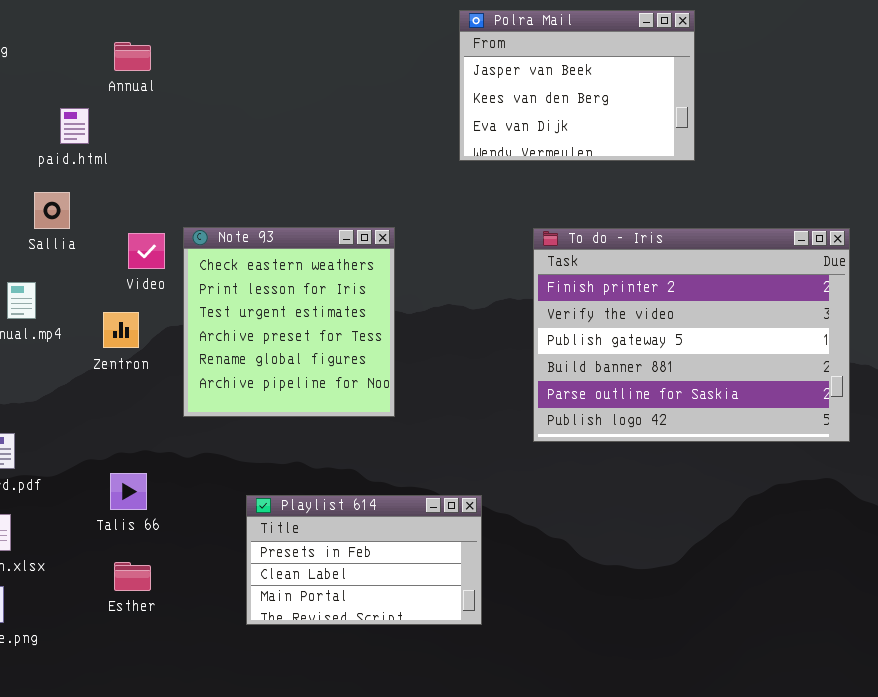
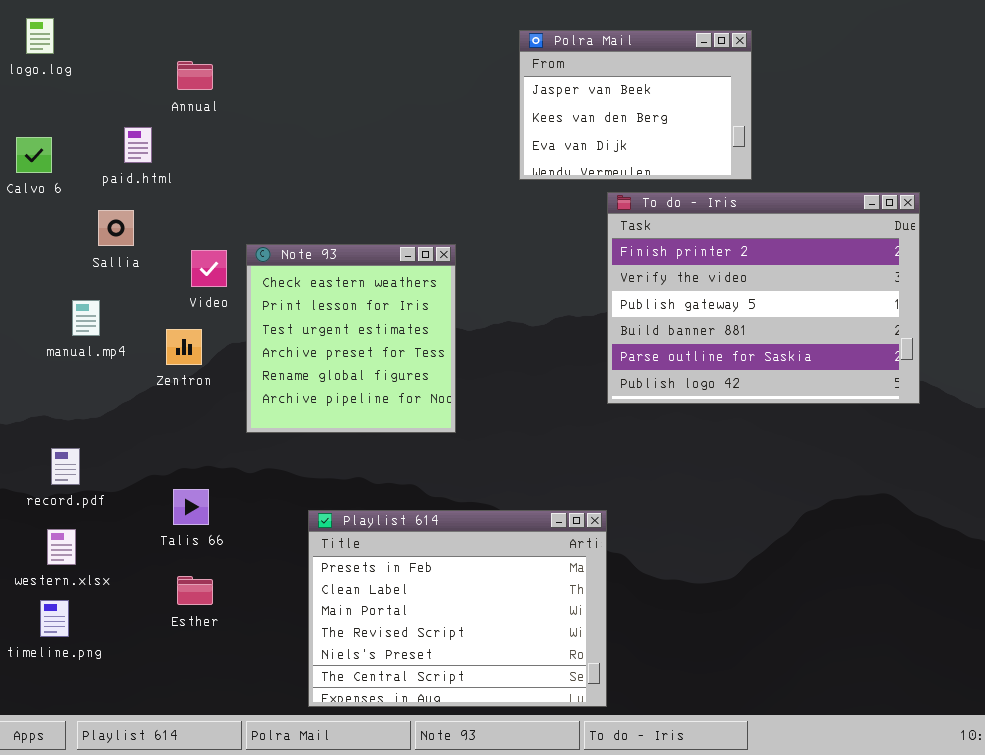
To do - Iris: [533,228,850,442] -> [607,192,920,404], moved
Playlist 614: [246,495,482,625] -> [308,510,607,707], resized

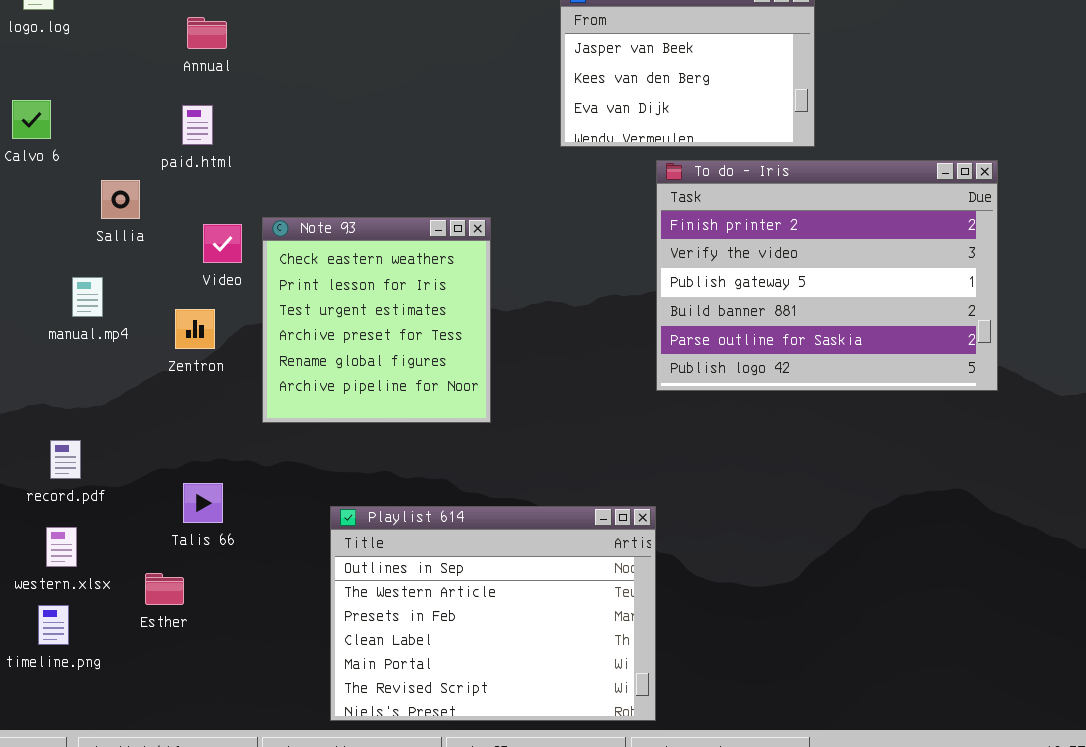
paid.html: [124,127,152,163] -> [182,105,213,145], moved
Playlist 614: [308,510,607,707] -> [330,506,656,721], scrolled up 2 rows
Esther: [177,576,213,605] -> [145,573,184,605], moved

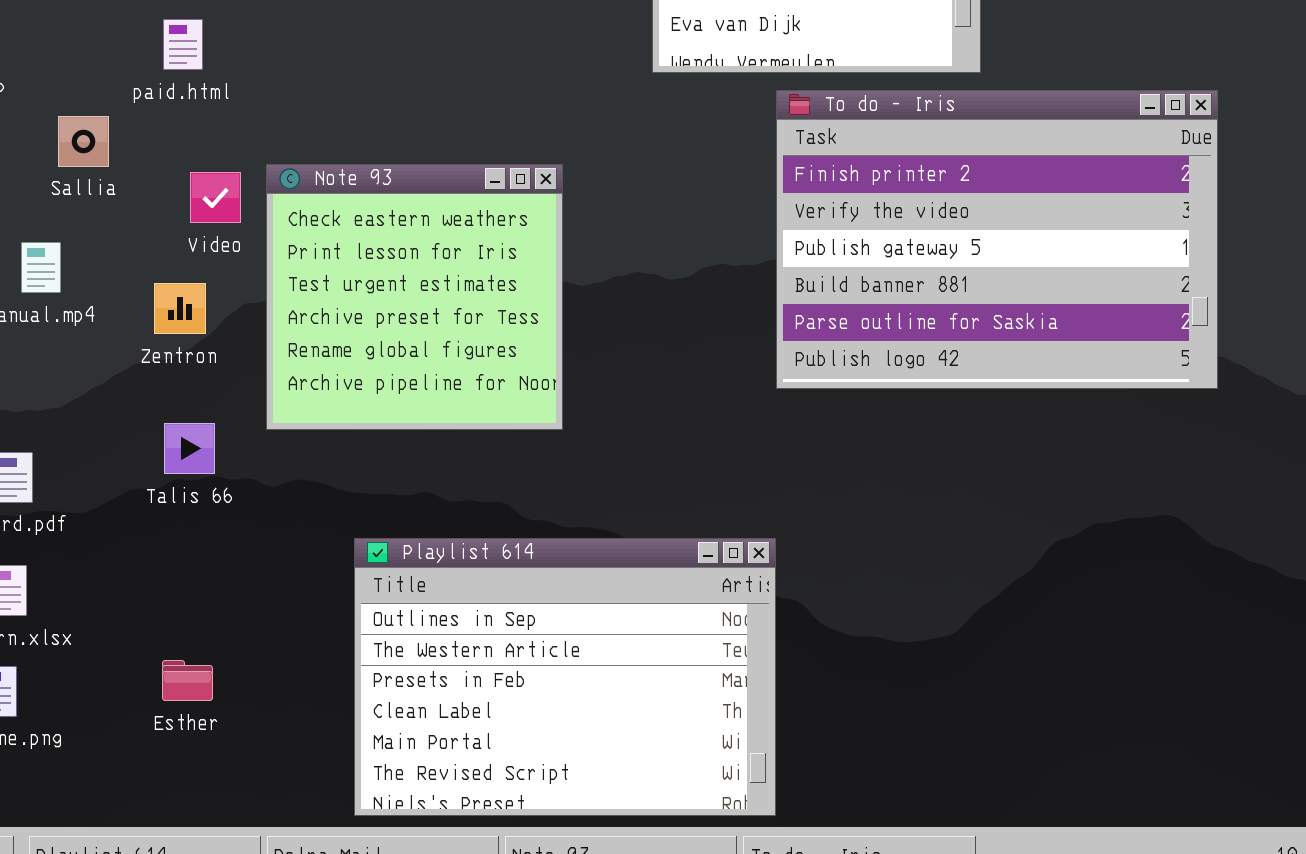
Talis 66: [183,483,223,523] -> [164,423,215,474], moved
Esther: [145,573,184,605] -> [162,660,213,701], moved

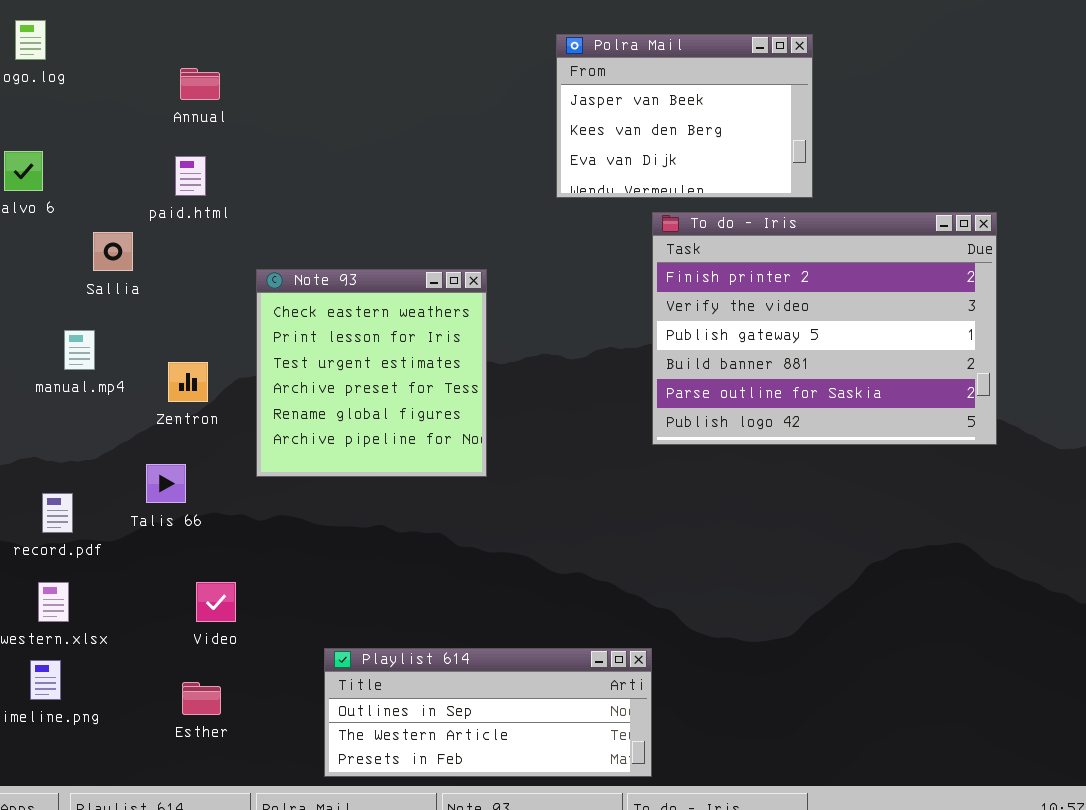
Video: [190,172,241,223] -> [196,582,236,622], moved
Talis 66: [164,423,215,474] -> [146,464,186,503], moved
Playlist 614: [354,538,776,816] -> [324,648,652,777], resized
Esther: [162,660,213,701] -> [182,682,221,715], moved

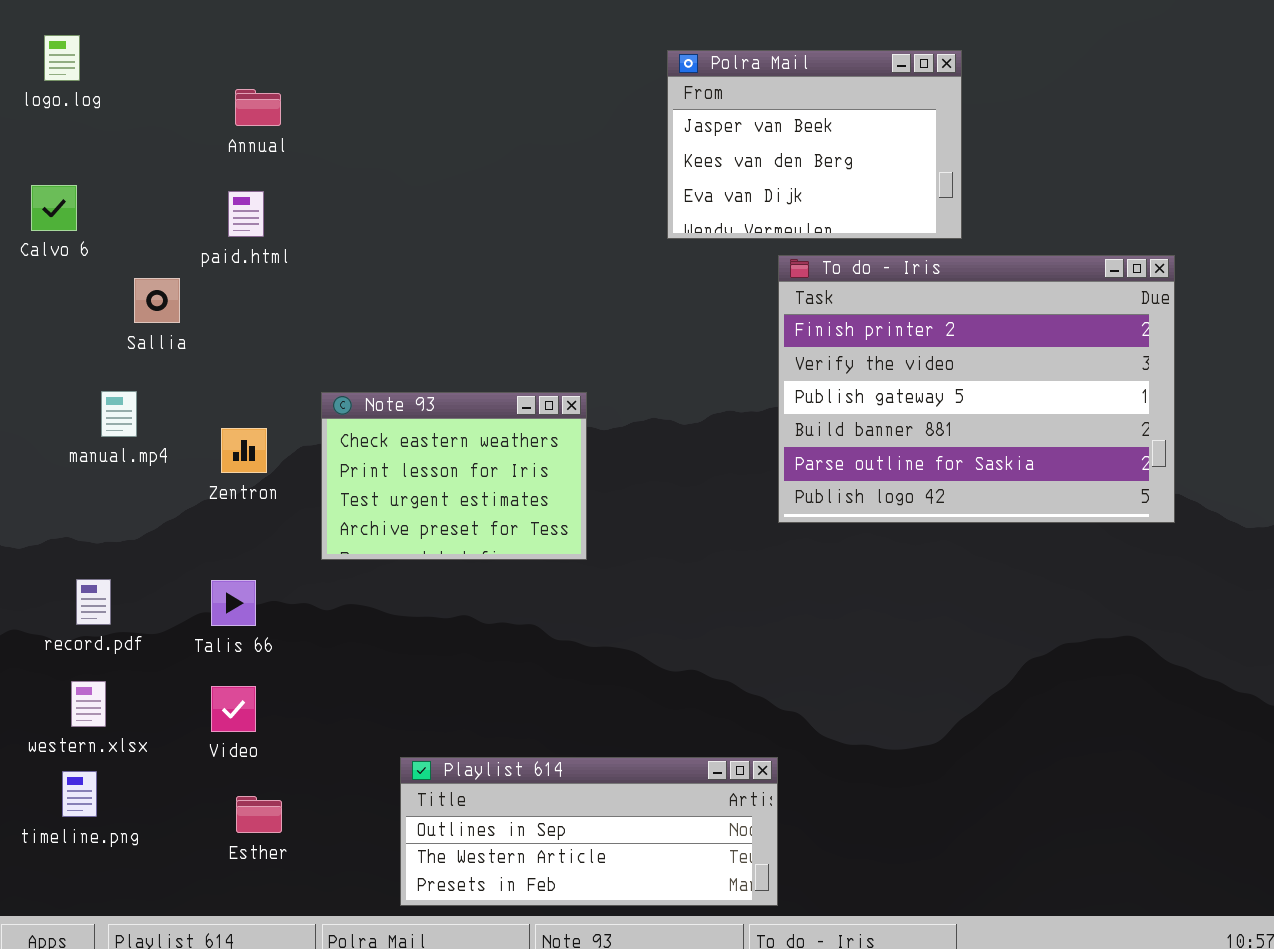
Note 93: [256,269,487,477] -> [321,392,587,560], resized
Talis 66: [146,464,186,503] -> [211,580,256,626], moved
Video: [196,582,236,622] -> [211,686,256,732], moved

